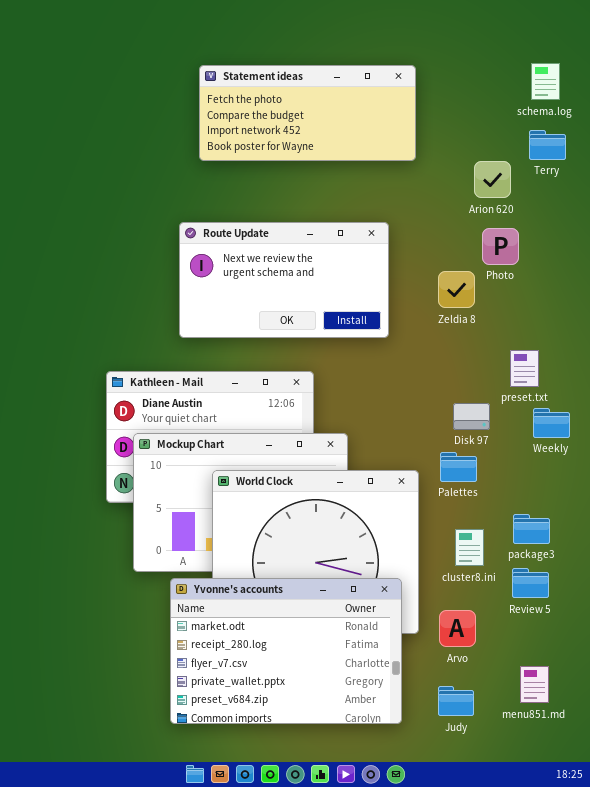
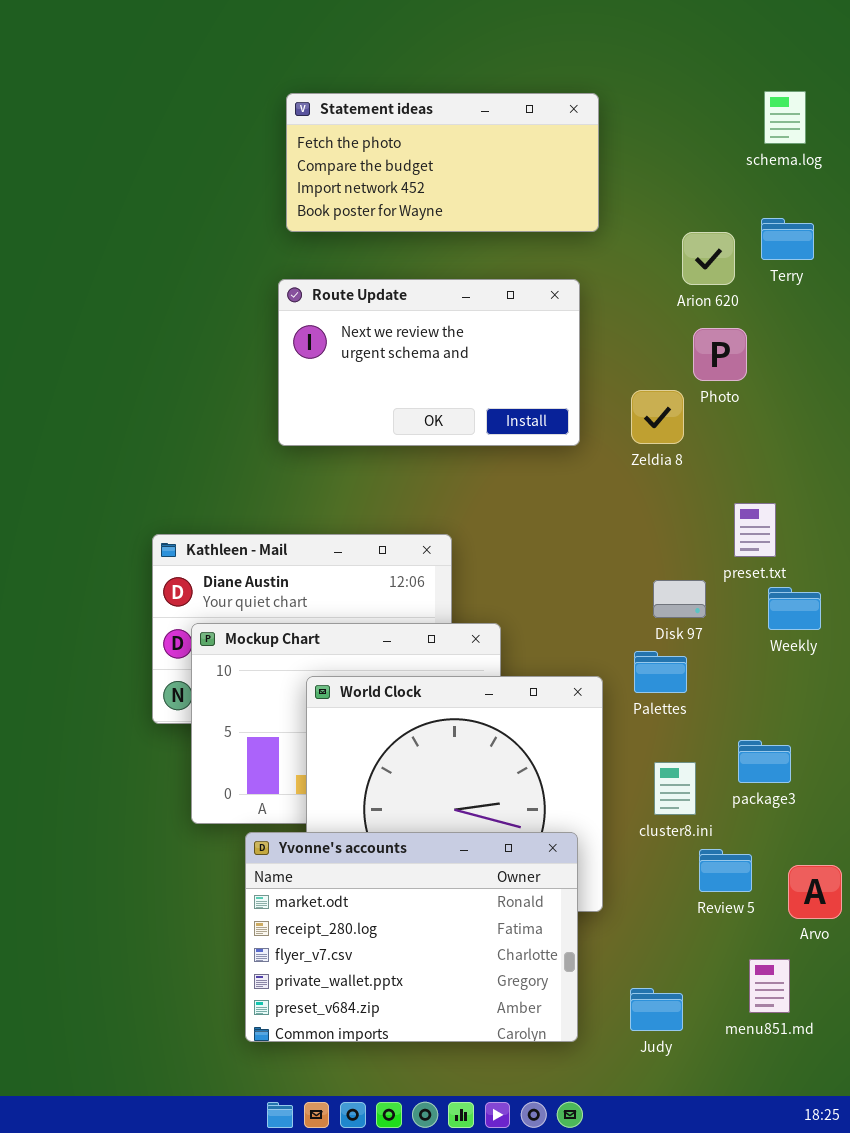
Terry: [529,130,566,160] -> [761,218,814,260], moved
Route Update: [179,222,389,338] -> [278,279,580,446], moved
Review 5: [512,568,549,598] -> [699,849,752,892], moved
Arvo: [439,610,476,647] -> [788,865,842,919], moved

